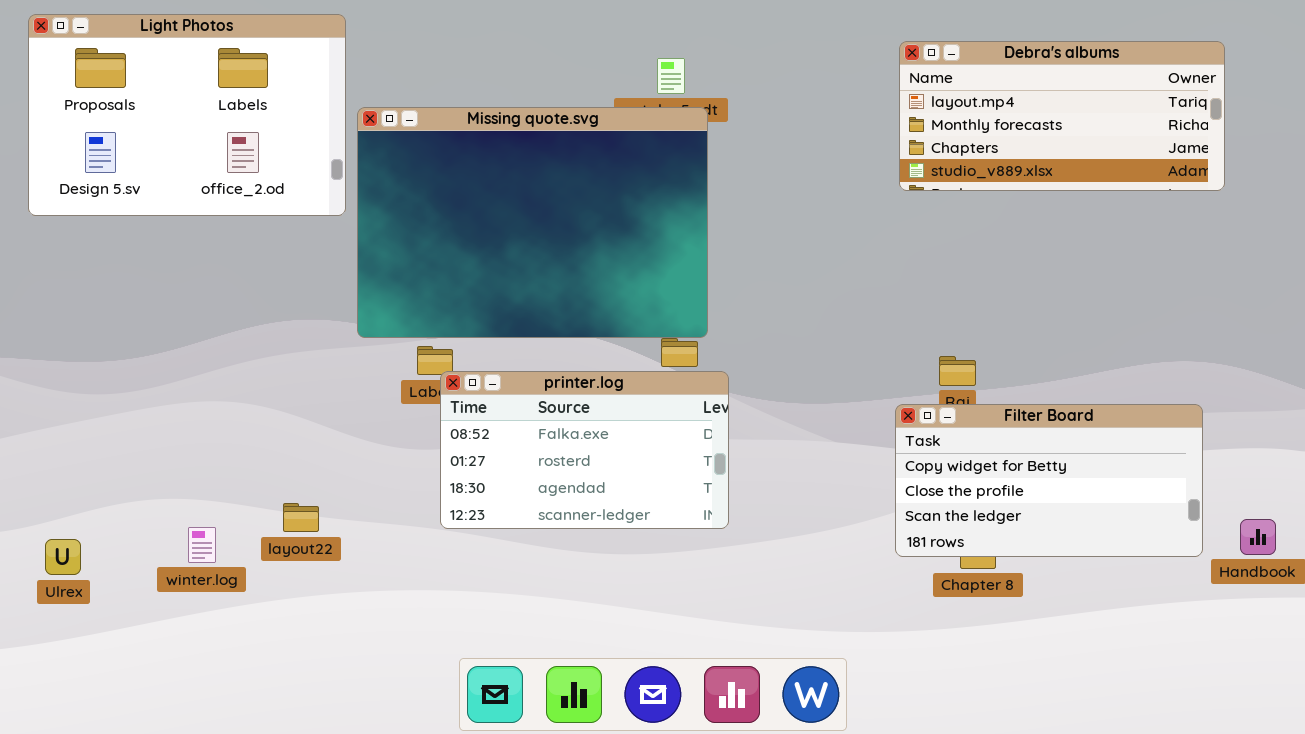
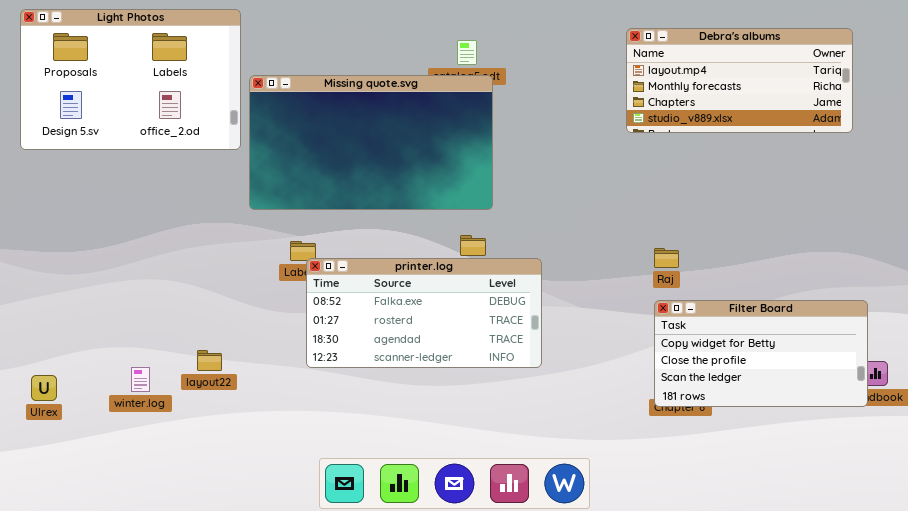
Missing quote.svg: [357,107,708,338] -> [249,75,493,210], resized
printer.log: [440,371,729,529] -> [306,258,542,368], resized
Filter Board: [895,404,1203,557] -> [654,300,868,407], moved

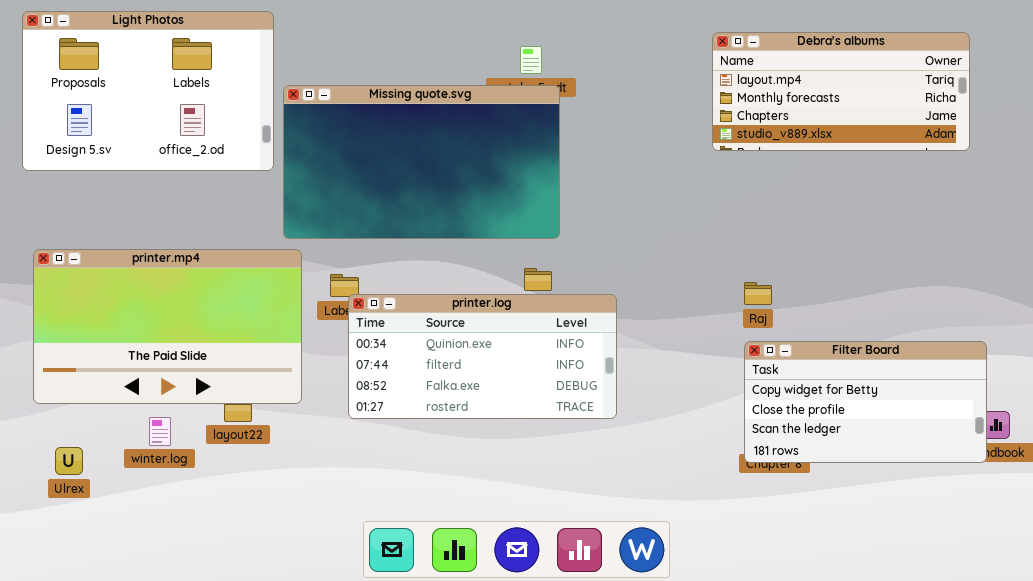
printer.mp4: none -> [33,249,302,404], opened
printer.log: [306,258,542,368] -> [348,294,617,419], scrolled up 2 rows
Ulrex: [31,375,57,401] -> [55,447,83,475], moved

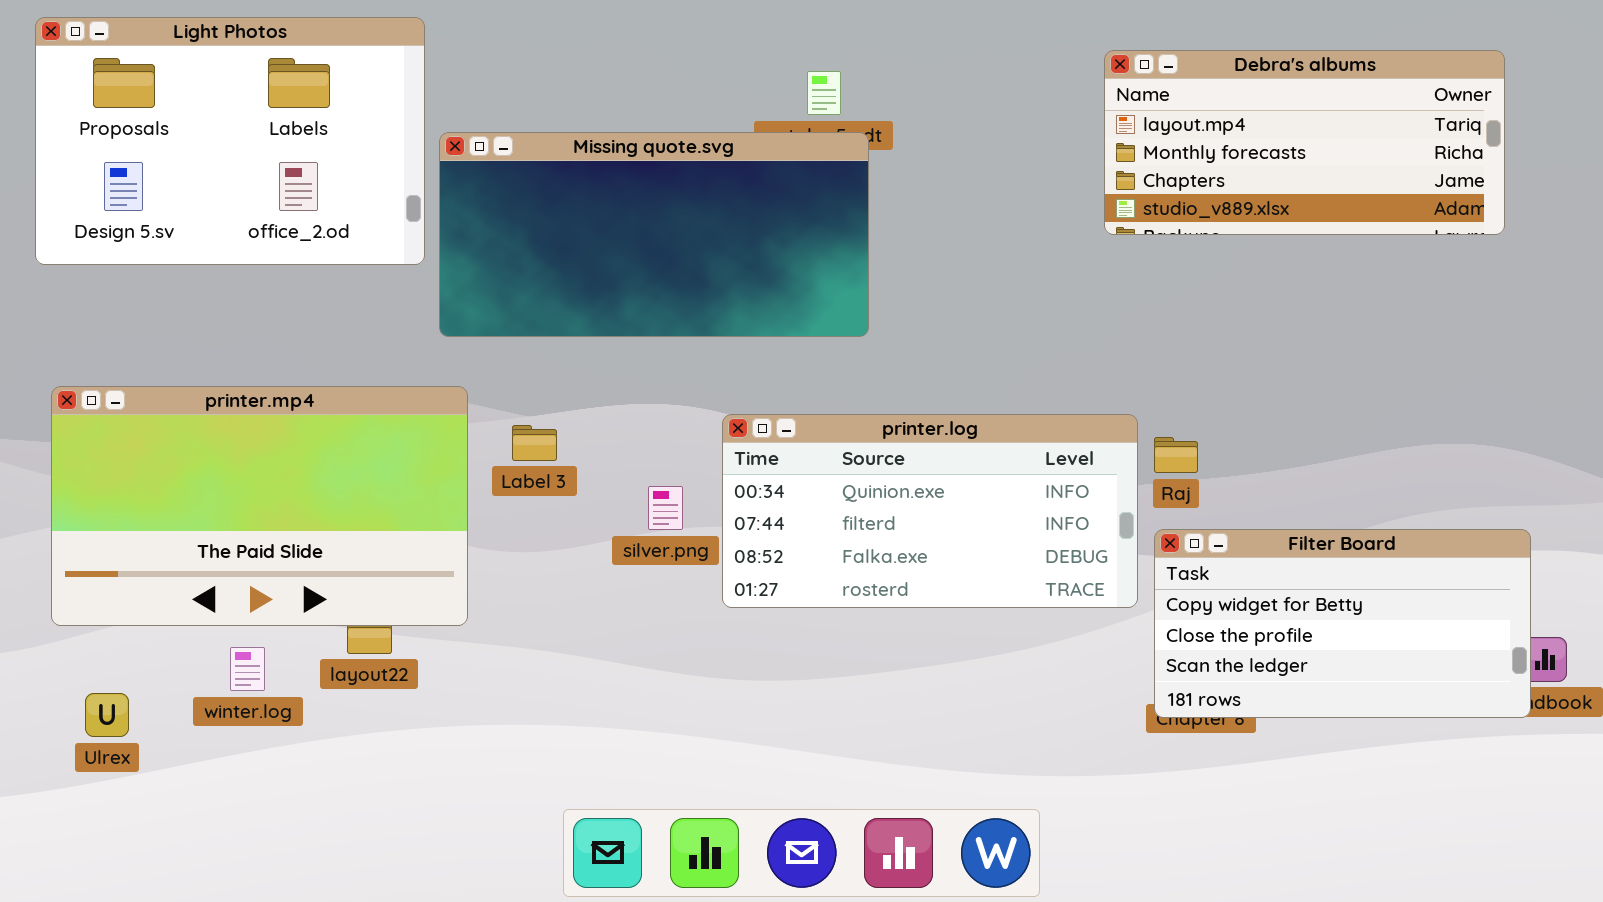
Missing quote.svg: [283,85,560,239] -> [439,132,869,337], resized
printer.log: [348,294,617,419] -> [722,414,1138,608], moved

